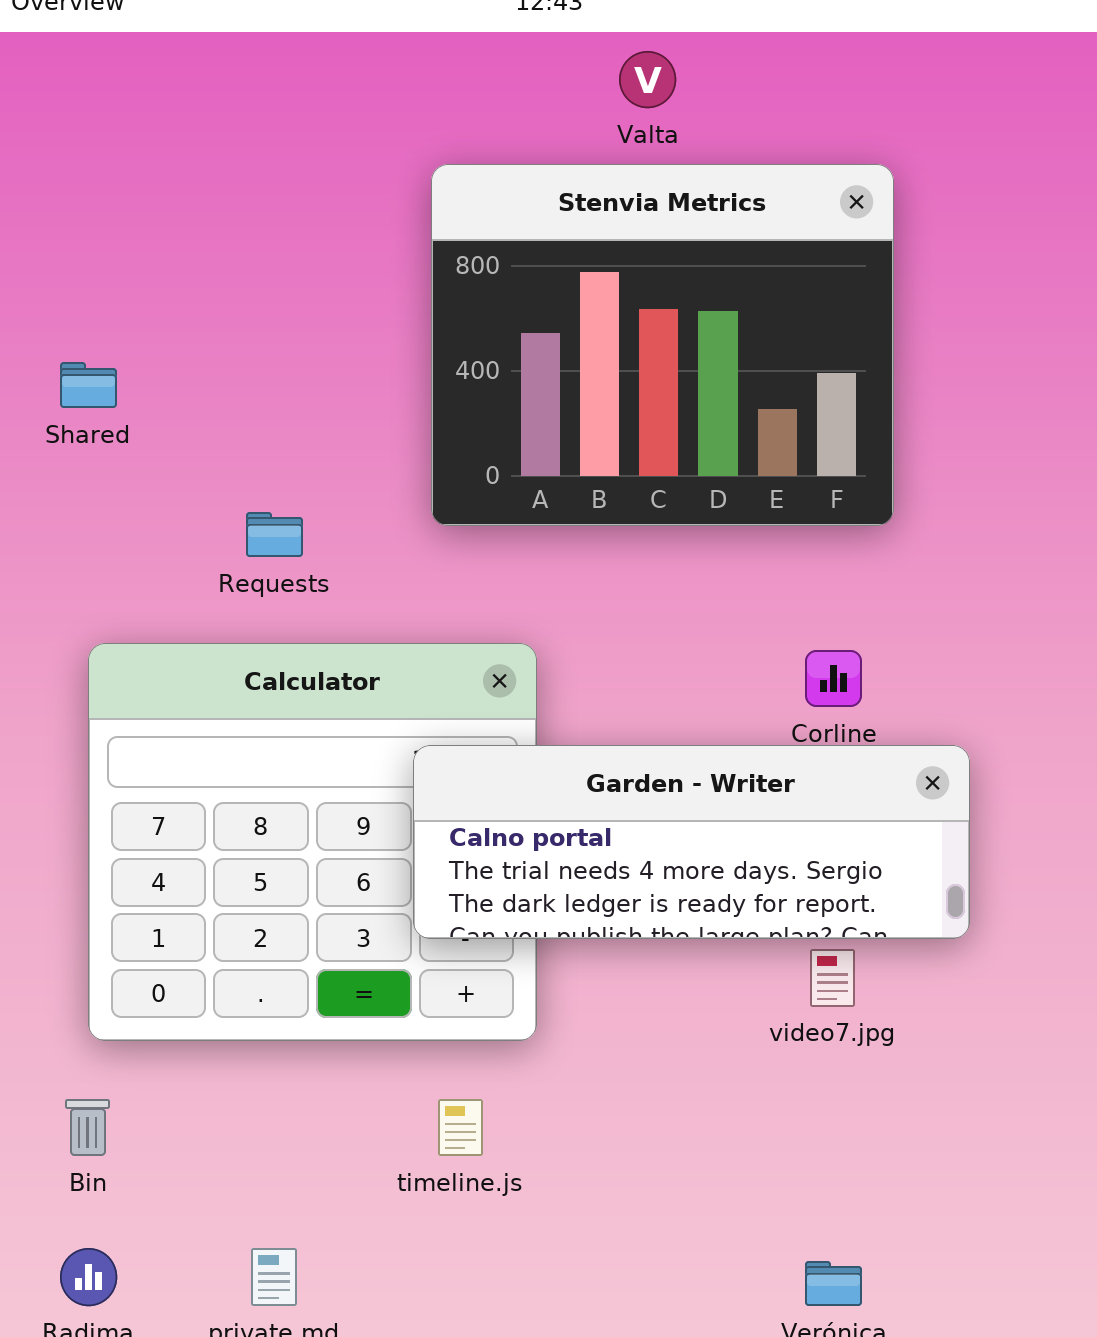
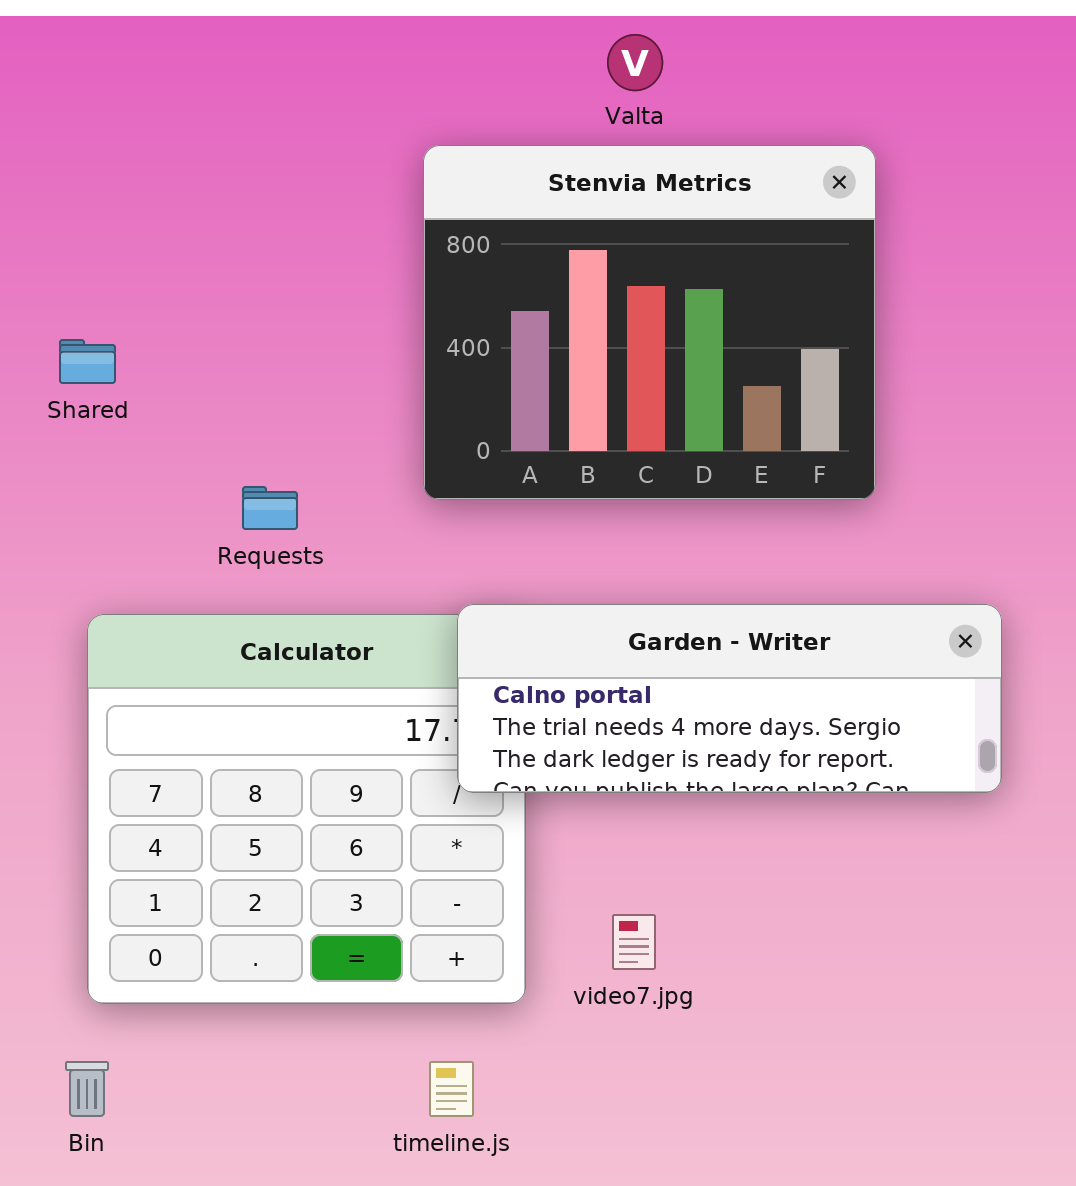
Garden - Writer: [413,745,970,939] -> [457,604,1002,793], moved
video7.jpg: [810,949,855,1007] -> [612,914,656,970], moved

